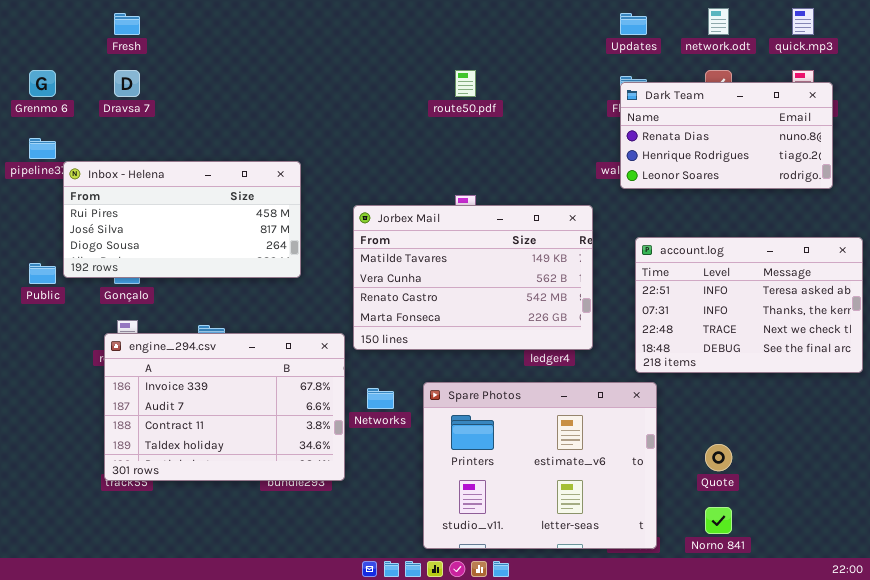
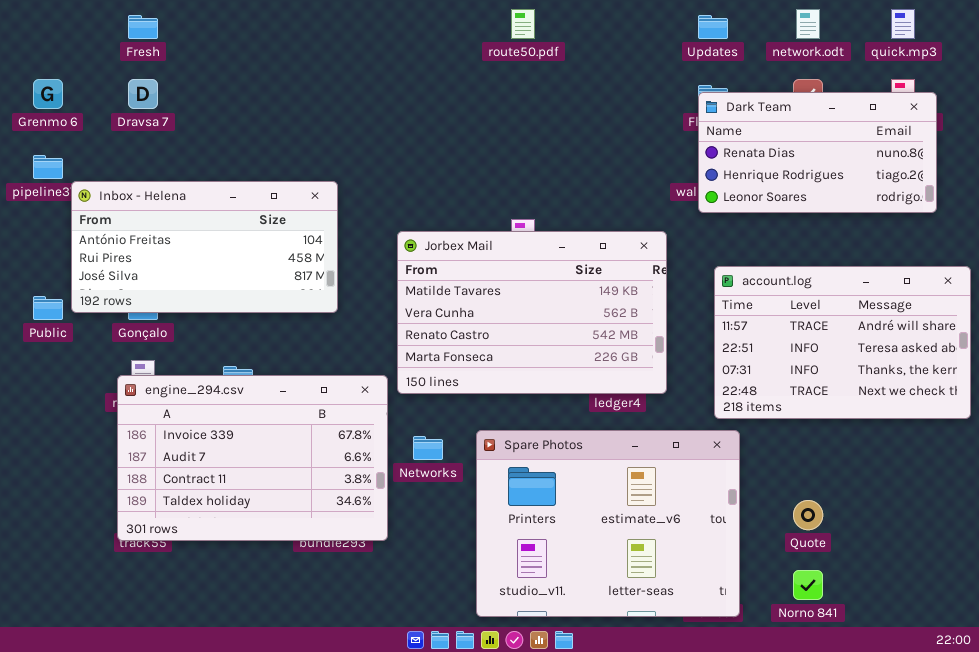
route50.pdf: [455,70,476,97] -> [511,9,535,39], moved
Inbox - Helena: [63,161,301,278] -> [71,181,338,313], scrolled up 1 row
account.log: [635,237,863,373] -> [714,266,971,419], scrolled up 1 row

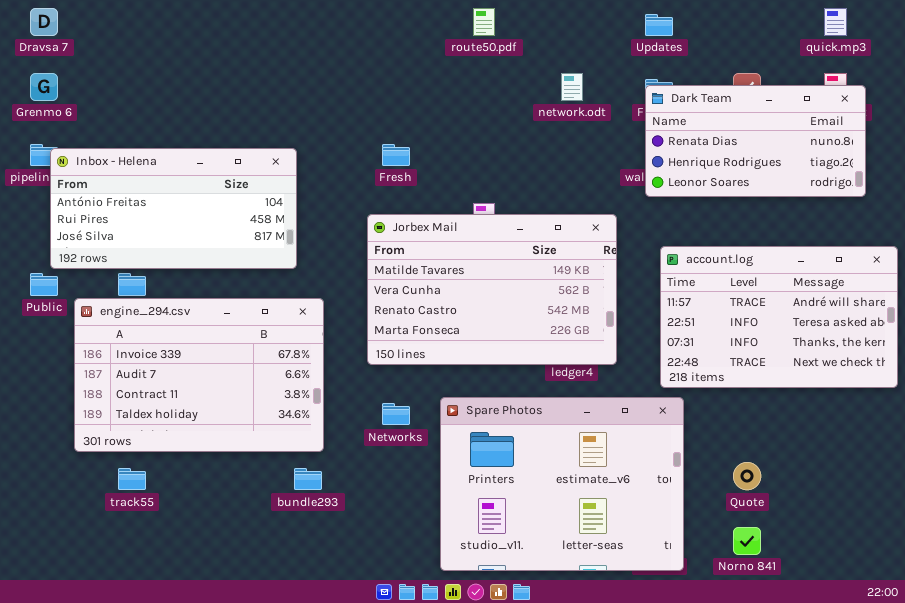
network.odt: [796,9,820,39] -> [561,73,583,101], moved
Fresh: [128,15,158,39] -> [382,144,410,166], moved
Dravsa 7: [128,79,158,109] -> [30,8,58,36], moved
Inbox - Helena: [71,181,338,313] -> [50,148,297,269], moved
engine_294.csv: [117,375,388,541] -> [74,298,324,452], moved

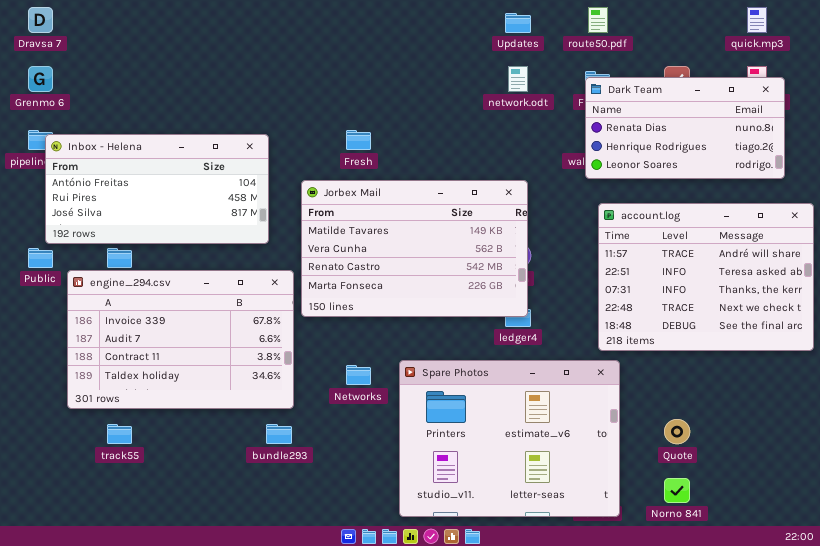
route50.pdf: [473,8,495,36] -> [588,7,608,33], moved
Updates: [645,14,673,36] -> [505,13,531,33], moved
Jorbex Mail: [367,214,617,365] -> [301,180,528,317], moved
account.log: [660,246,898,388] -> [598,203,814,351], resized

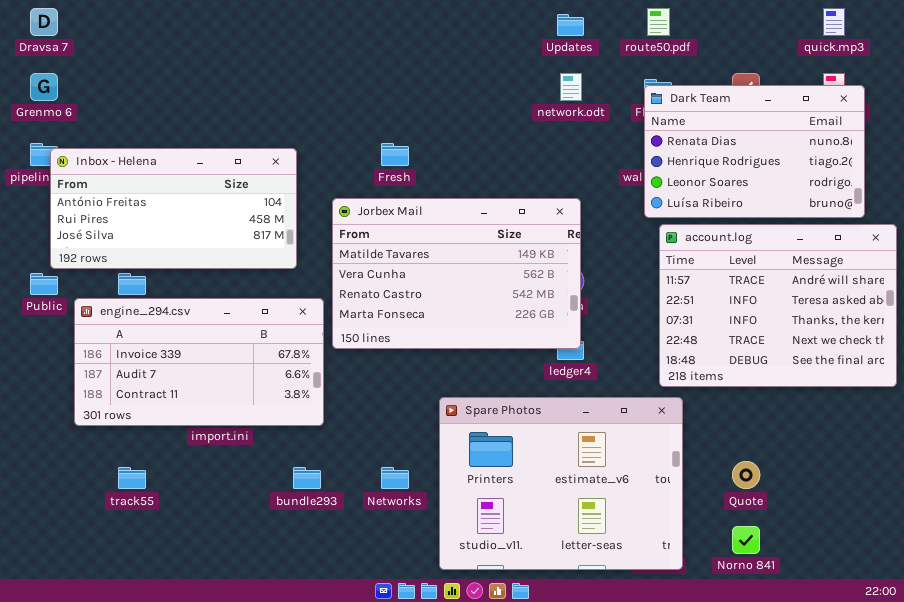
Dark Team: [585,77,785,179] -> [644,85,865,218], resized
engine_294.csv: [67,270,294,409] -> [74,298,324,426], resized
Networks: [346,365,371,385] -> [381,467,409,489], moved

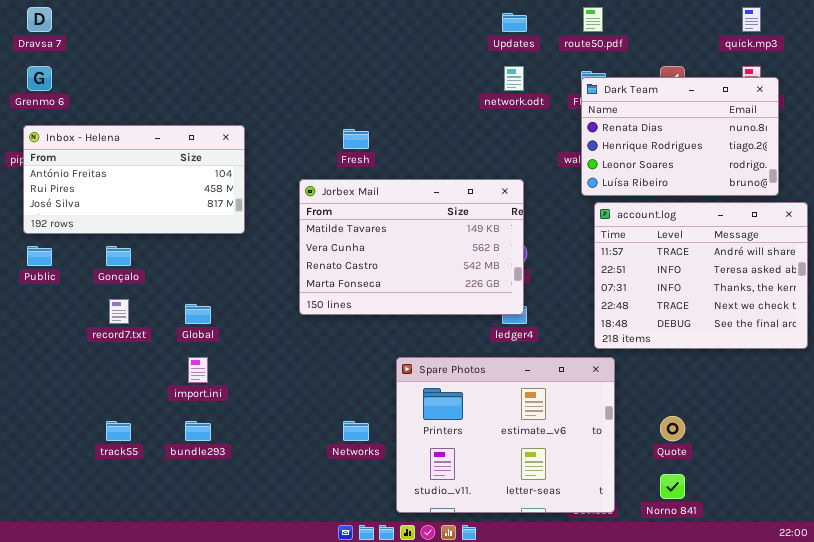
Inbox - Helena: [50,148,297,269] -> [23,125,245,234], moved
engine_294.csv: [74,298,324,426] -> none, closed
bundle293: [293,467,321,489] -> [185,421,211,441], moved

